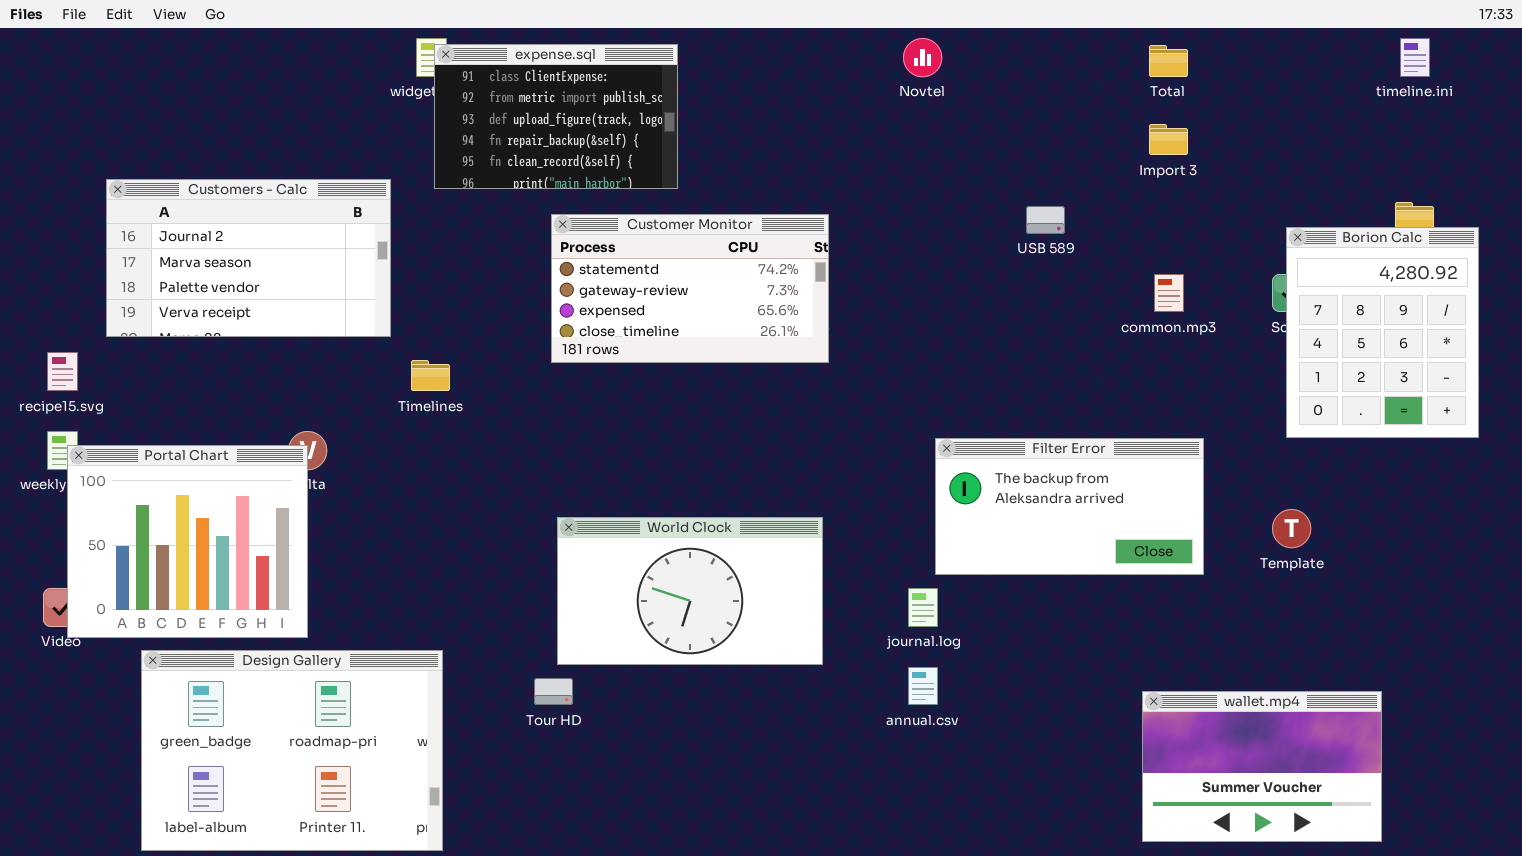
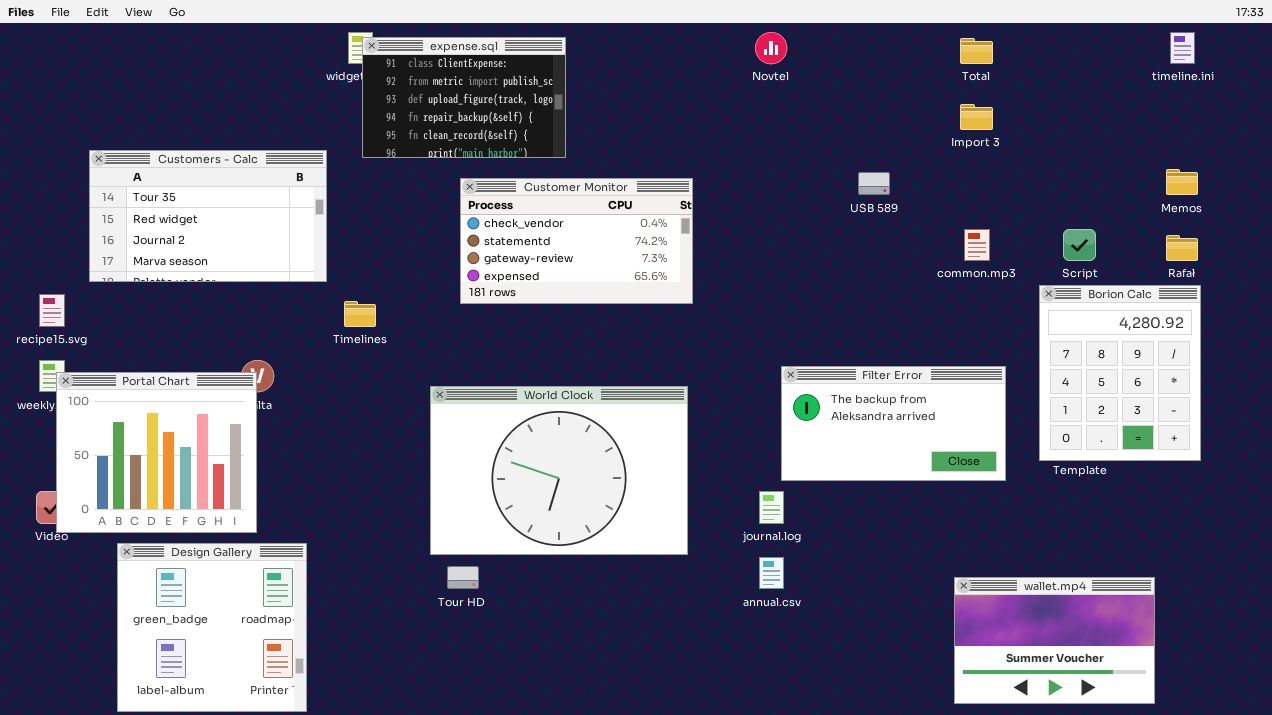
Customers - Calc: [106,179,391,337] -> [89,150,327,282], scrolled up 2 rows
Customer Monitor: [551,214,829,363] -> [460,178,693,304], scrolled up 1 row
Borion Calc: [1286,227,1479,438] -> [1039,285,1201,461], moved
World Clock: [557,517,823,665] -> [430,386,688,555], resized
Design Gallery: [141,650,443,851] -> [117,543,307,712], resized

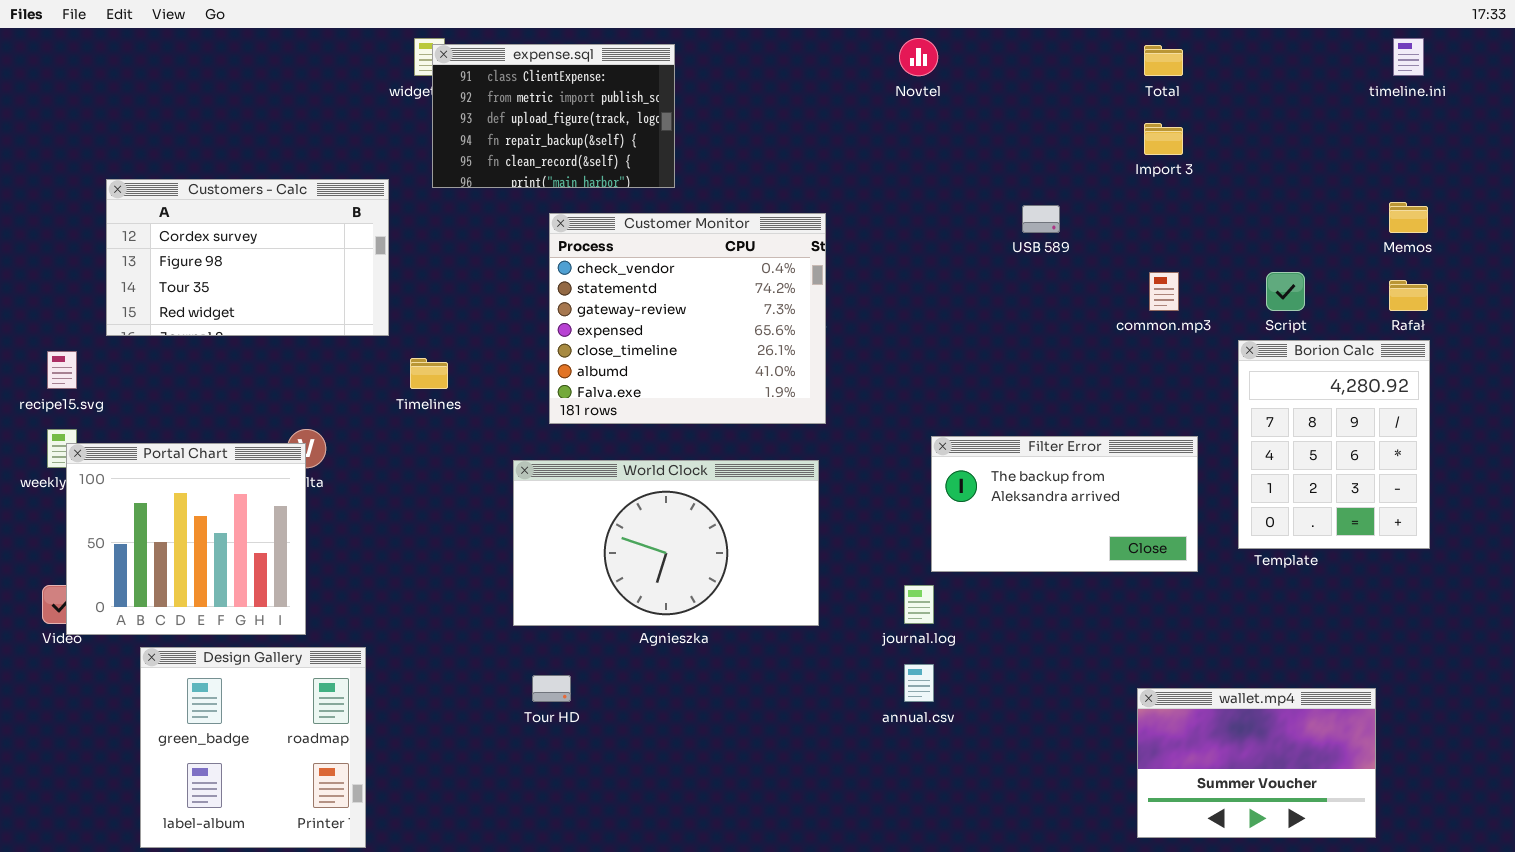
Customers - Calc: [89,150,327,282] -> [106,179,389,336], scrolled up 2 rows
Customer Monitor: [460,178,693,304] -> [549,213,826,424], resized
World Clock: [430,386,688,555] -> [513,460,819,626], resized

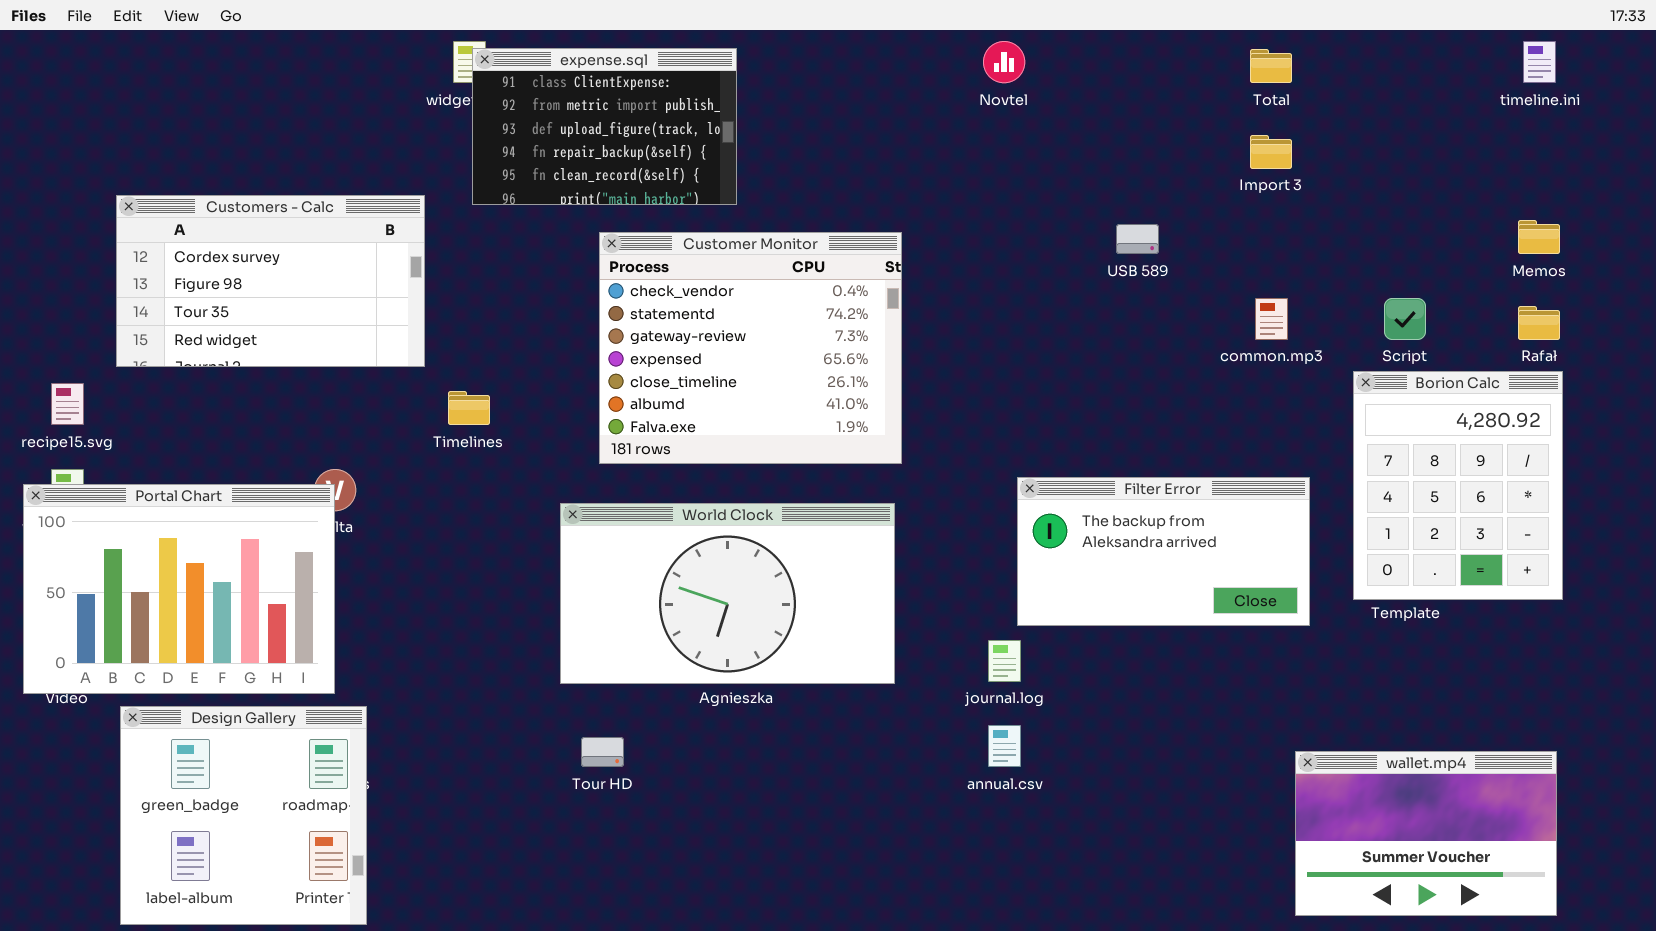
Portal Chart: [66,443,306,635] -> [23,484,335,694], resized
Design Gallery: [140,647,366,848] -> [120,706,367,925], moved
wallet.mp4: [1137,688,1376,838] -> [1295,751,1557,916], moved

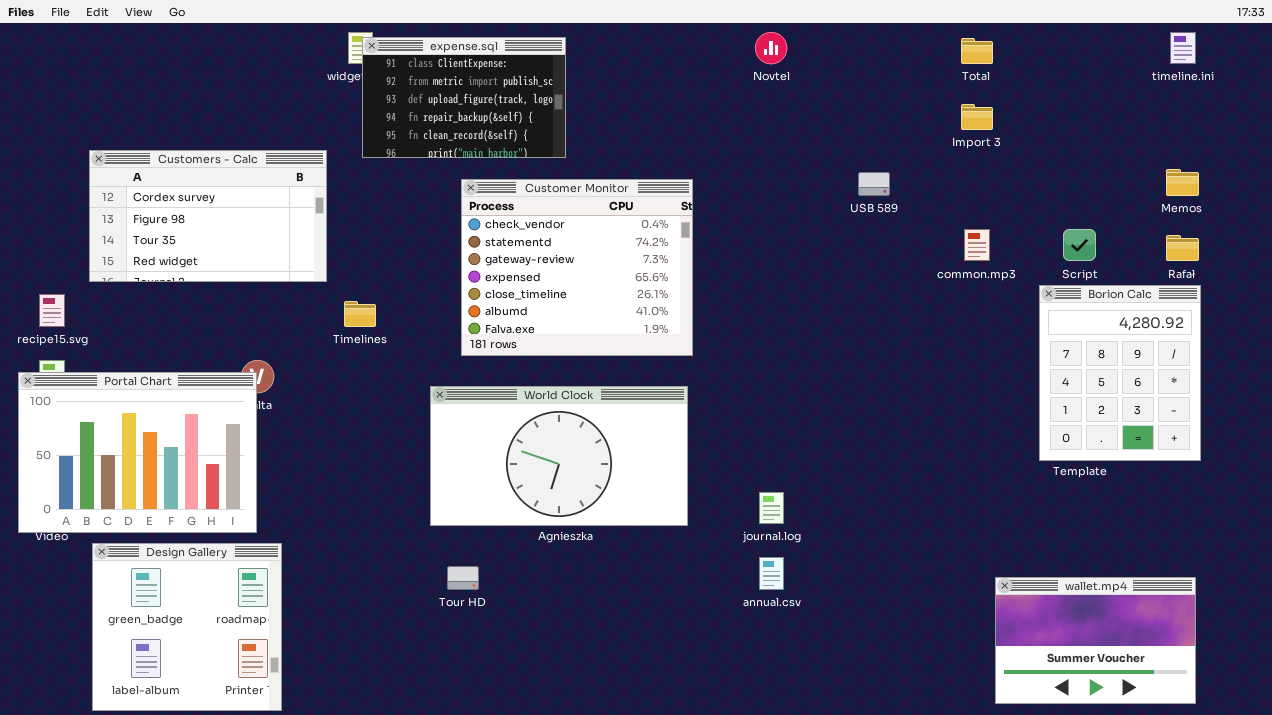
Filter Error: [1017,477,1310,626] -> none, closed

